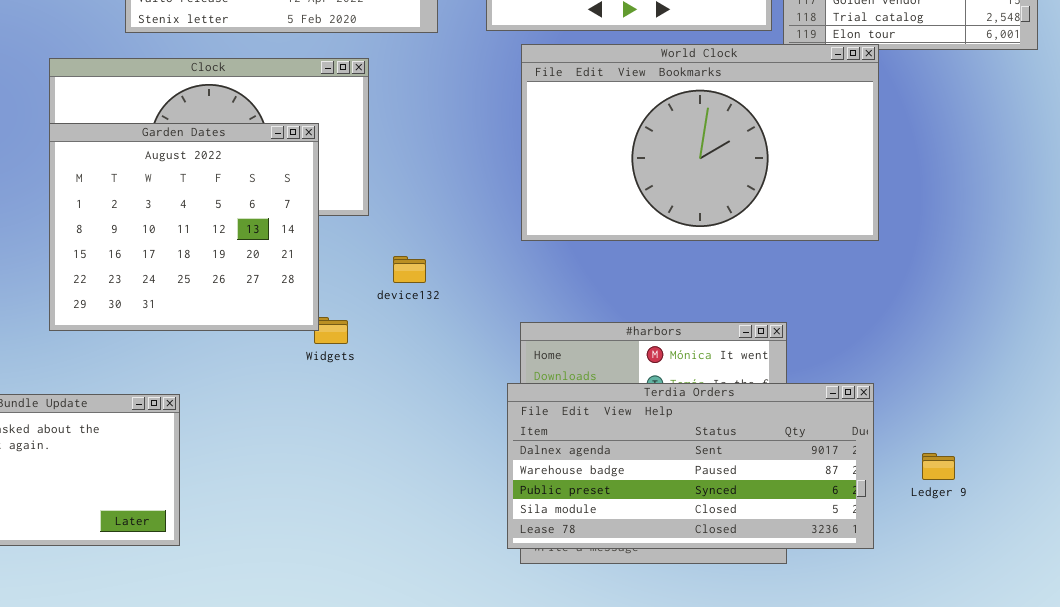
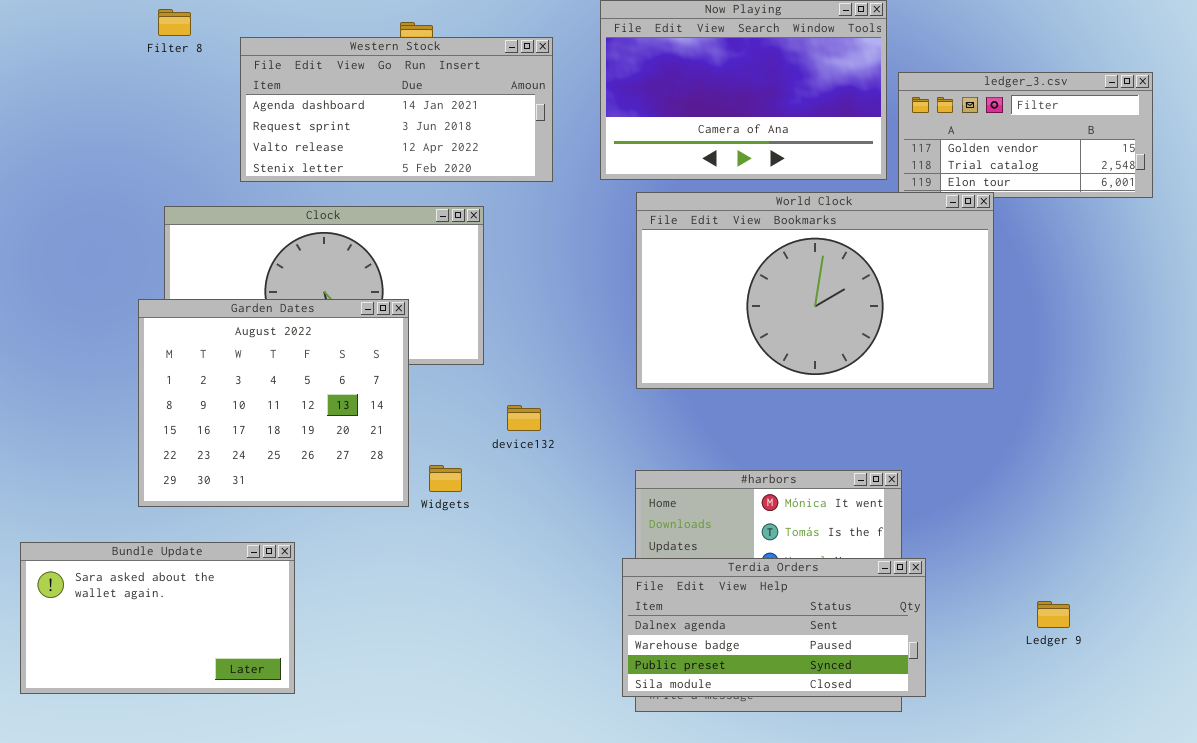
Garden Dates: [49,123,319,331] -> [138,299,409,507], moved
Terdia Orders: [507,383,874,549] -> [622,558,926,697], resized

